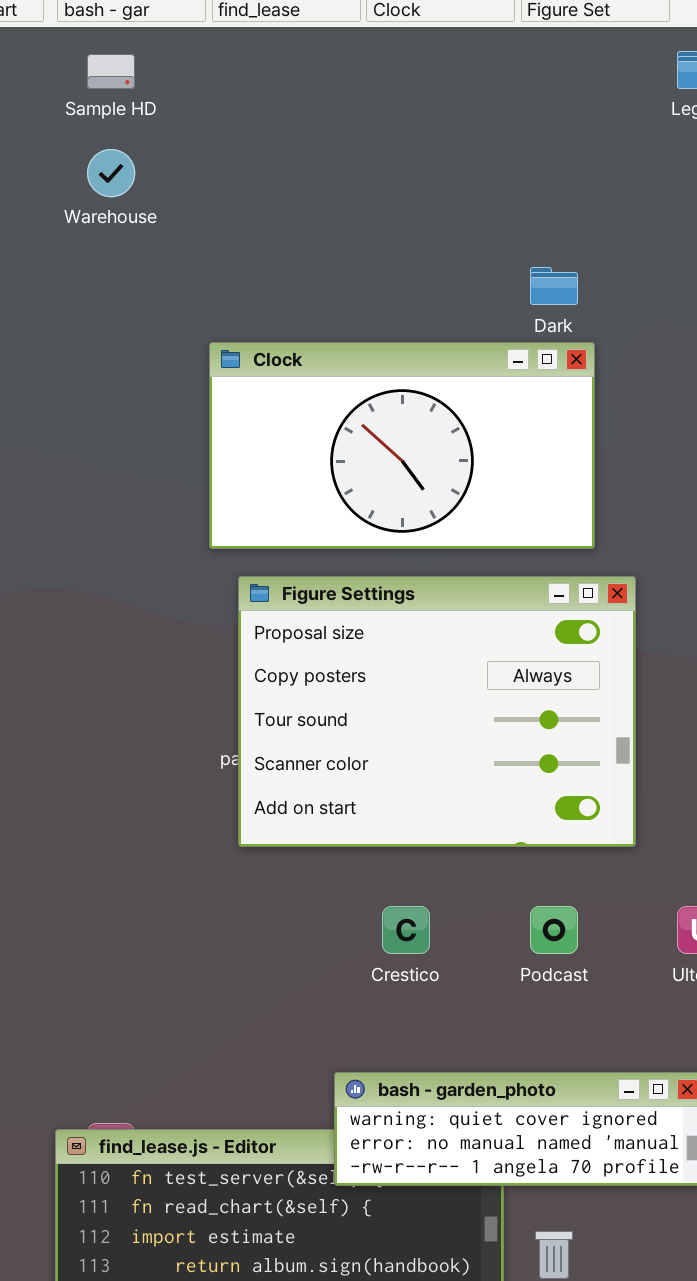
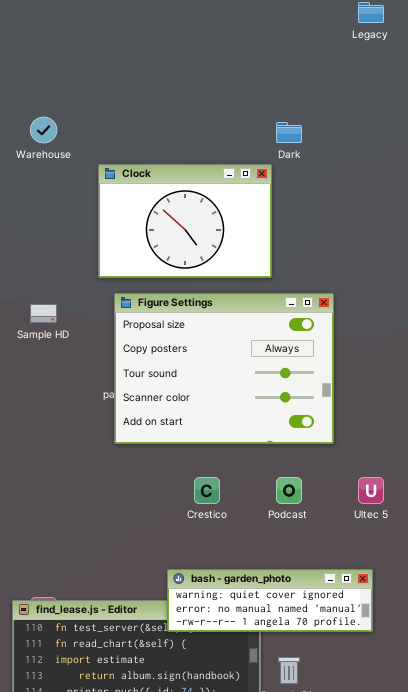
Sample HD: [87,54,135,89] -> [30,304,57,323], moved
Warehouse: [87,149,135,197] -> [30,117,57,143], moved
Clock: [209,342,595,549] -> [98,164,272,278], resized

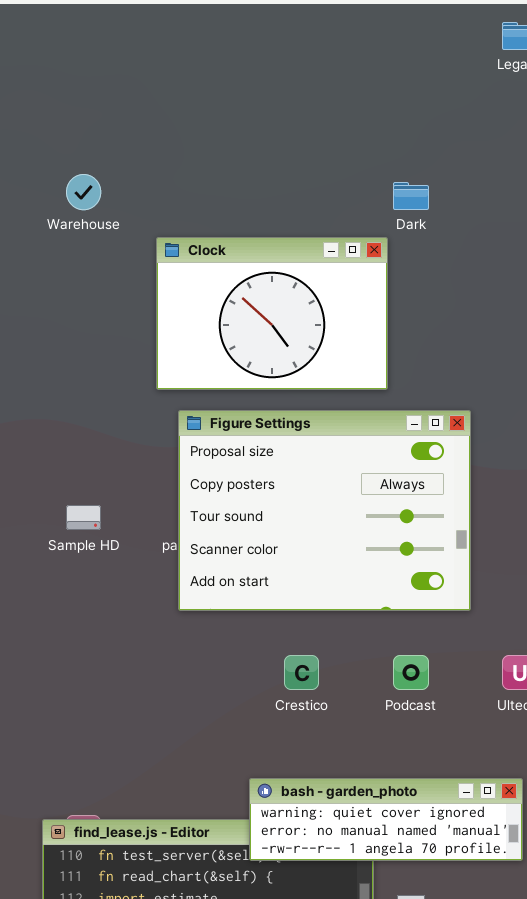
Sample HD: [30,304,57,323] -> [66,505,101,530], moved

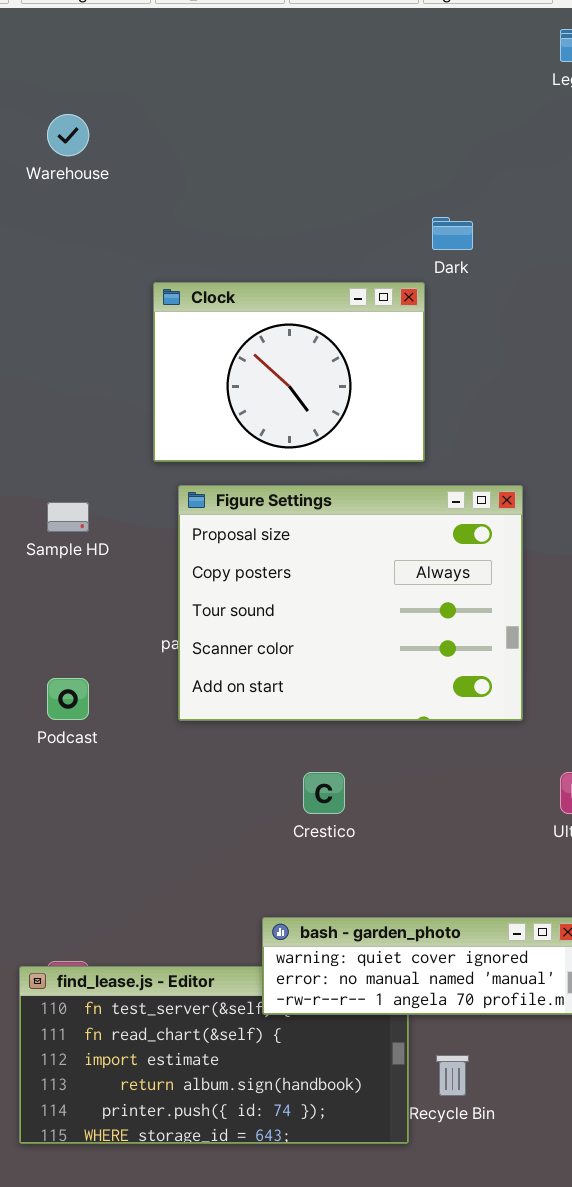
Warehouse: [66,174,101,210] -> [47,114,89,156], moved
Sample HD: [66,505,101,530] -> [47,502,89,532], moved
Podcast: [393,655,429,690] -> [47,678,89,720], moved

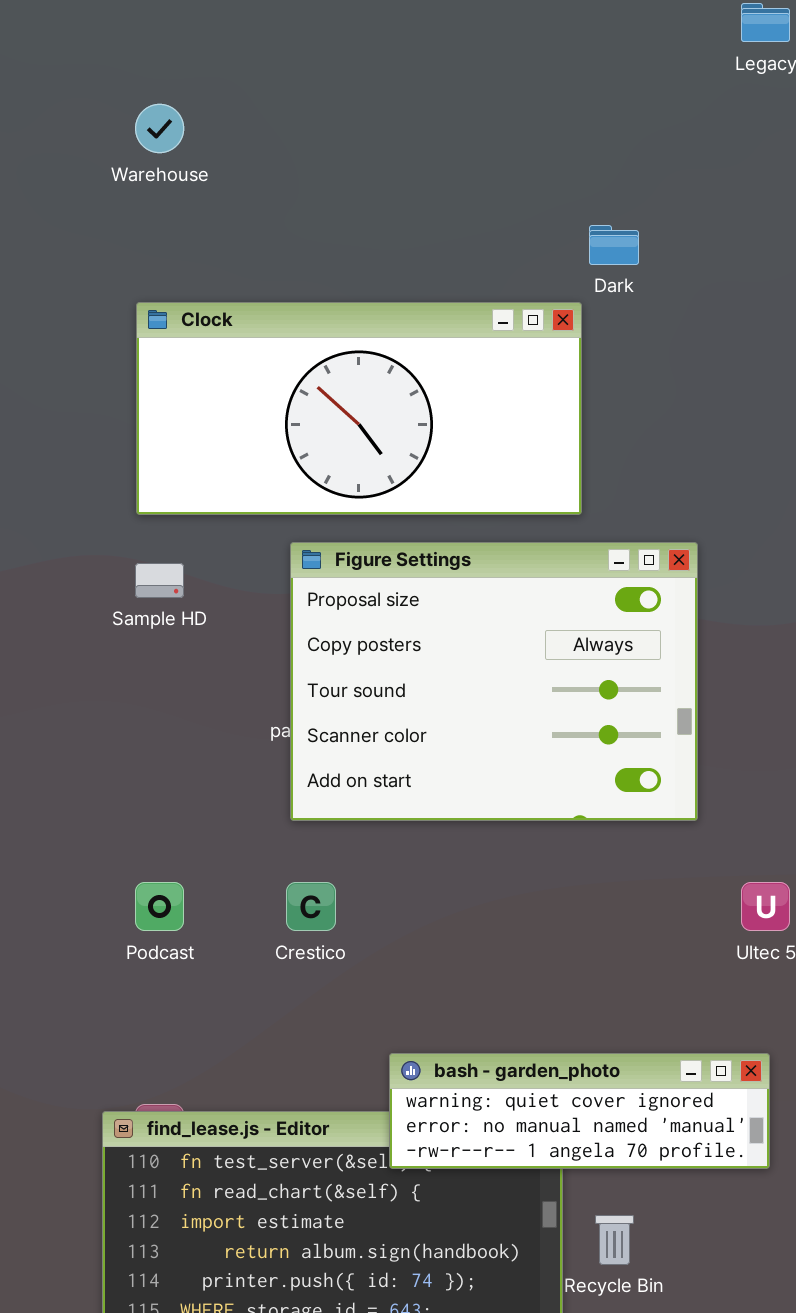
Clock: [153,282,425,462] -> [136,302,582,515], resized
Podcast: [47,678,89,720] -> [135,882,184,931], moved
Crestico: [303,772,345,814] -> [286,882,336,931], moved

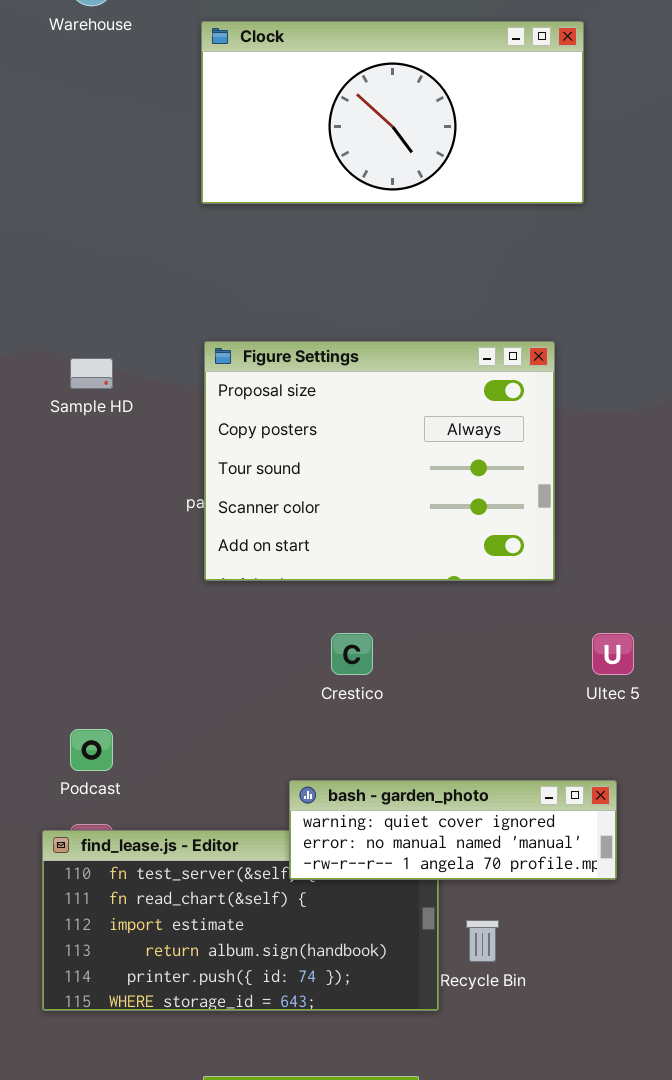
Clock: [136,302,582,515] -> [201,21,584,204], moved
Podcast: [135,882,184,931] -> [70,729,113,771], moved
Crestico: [286,882,336,931] -> [331,633,373,675], moved

